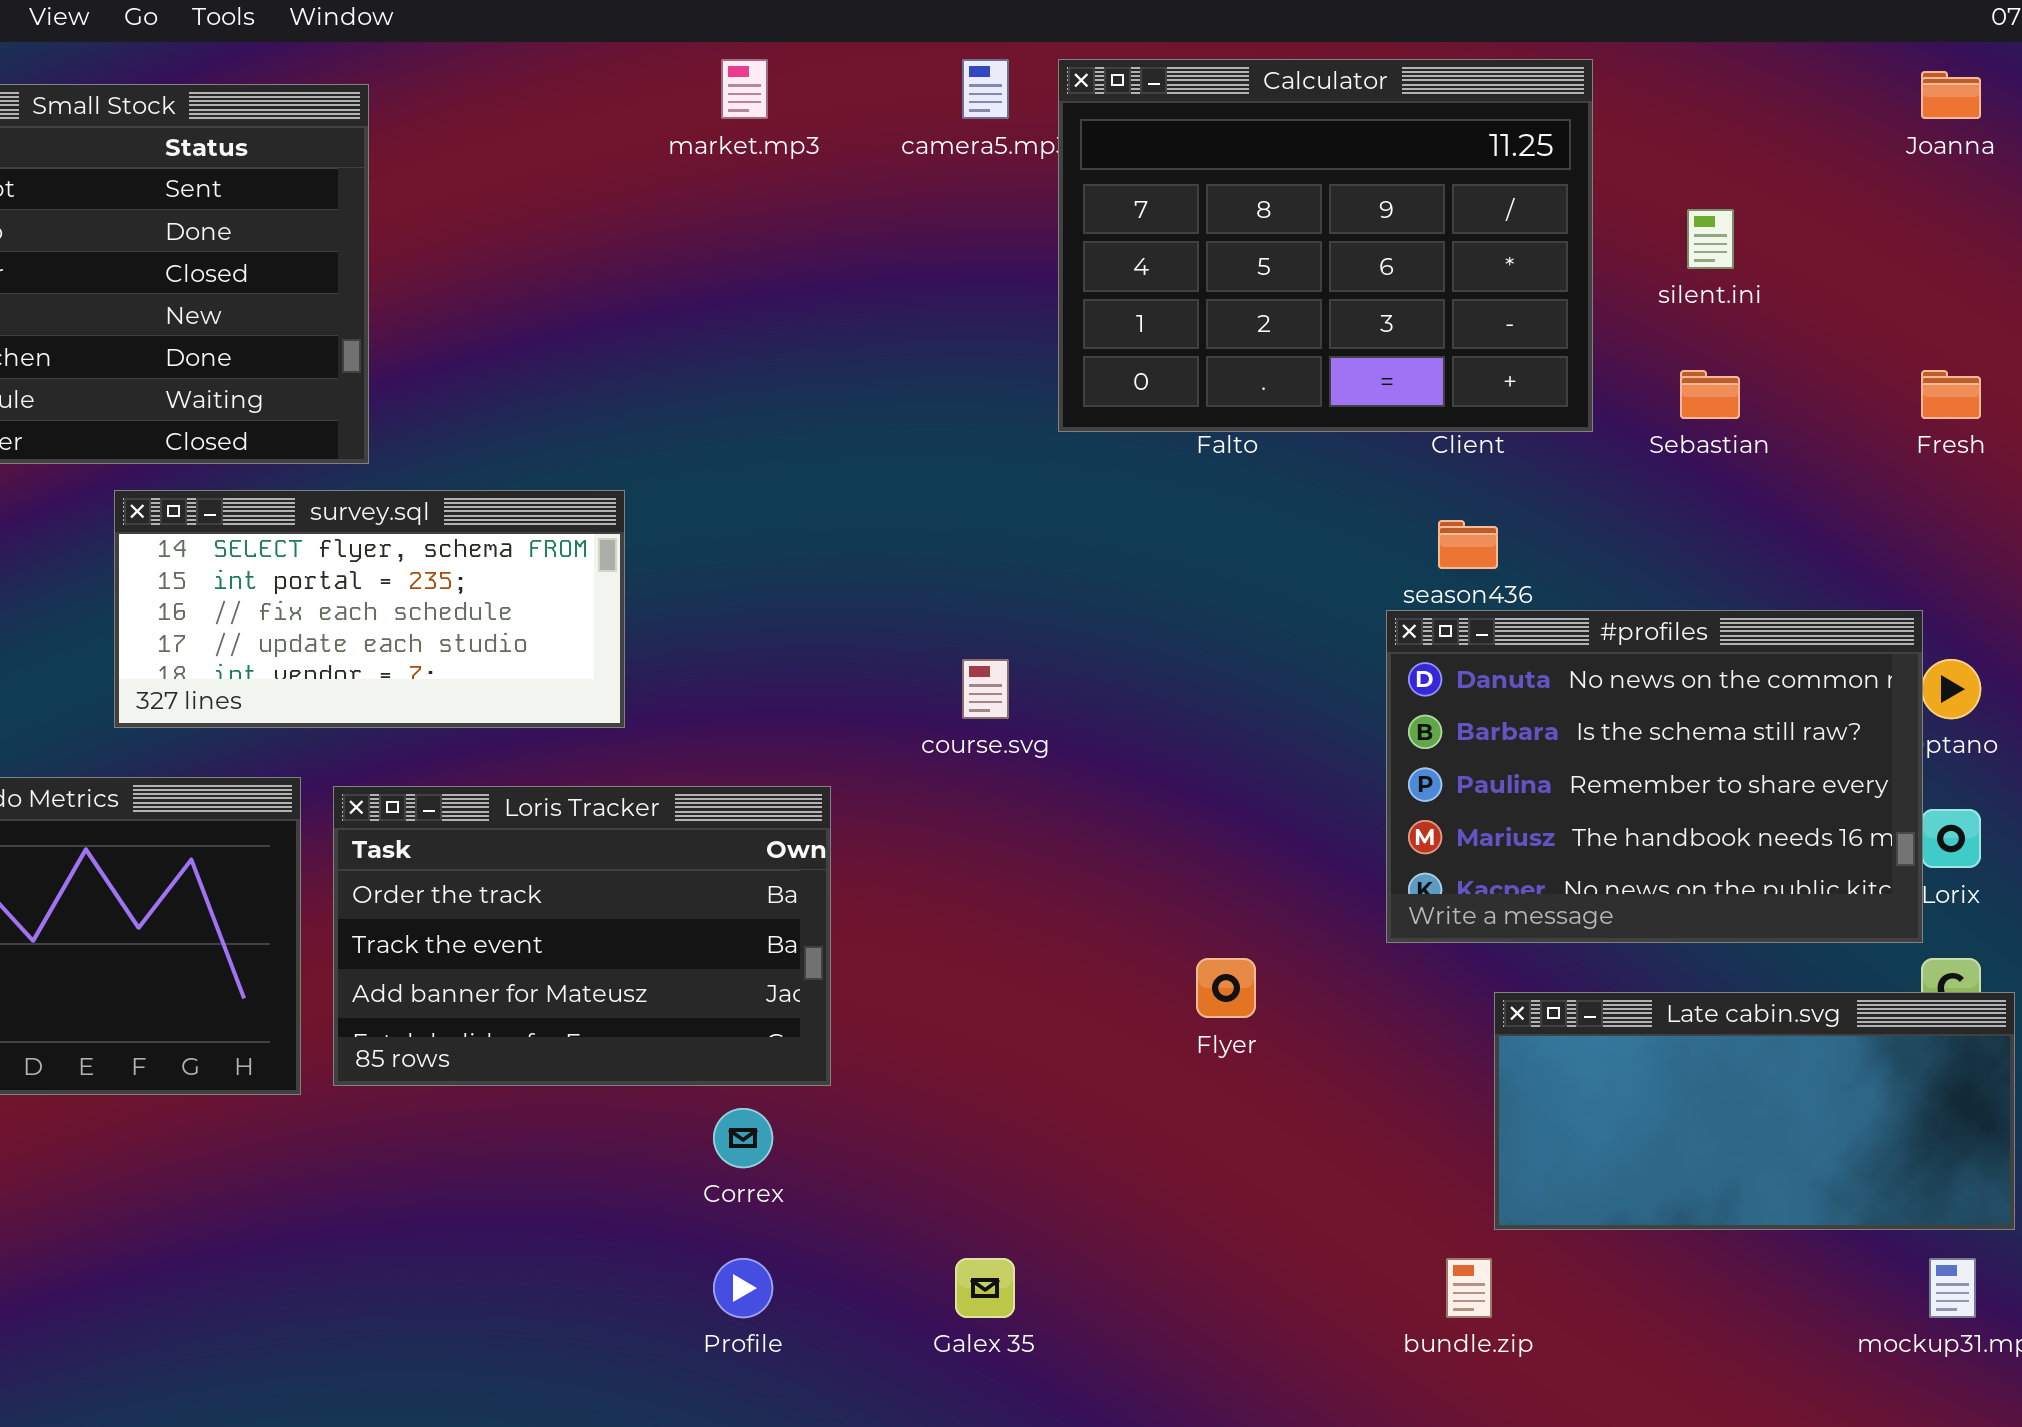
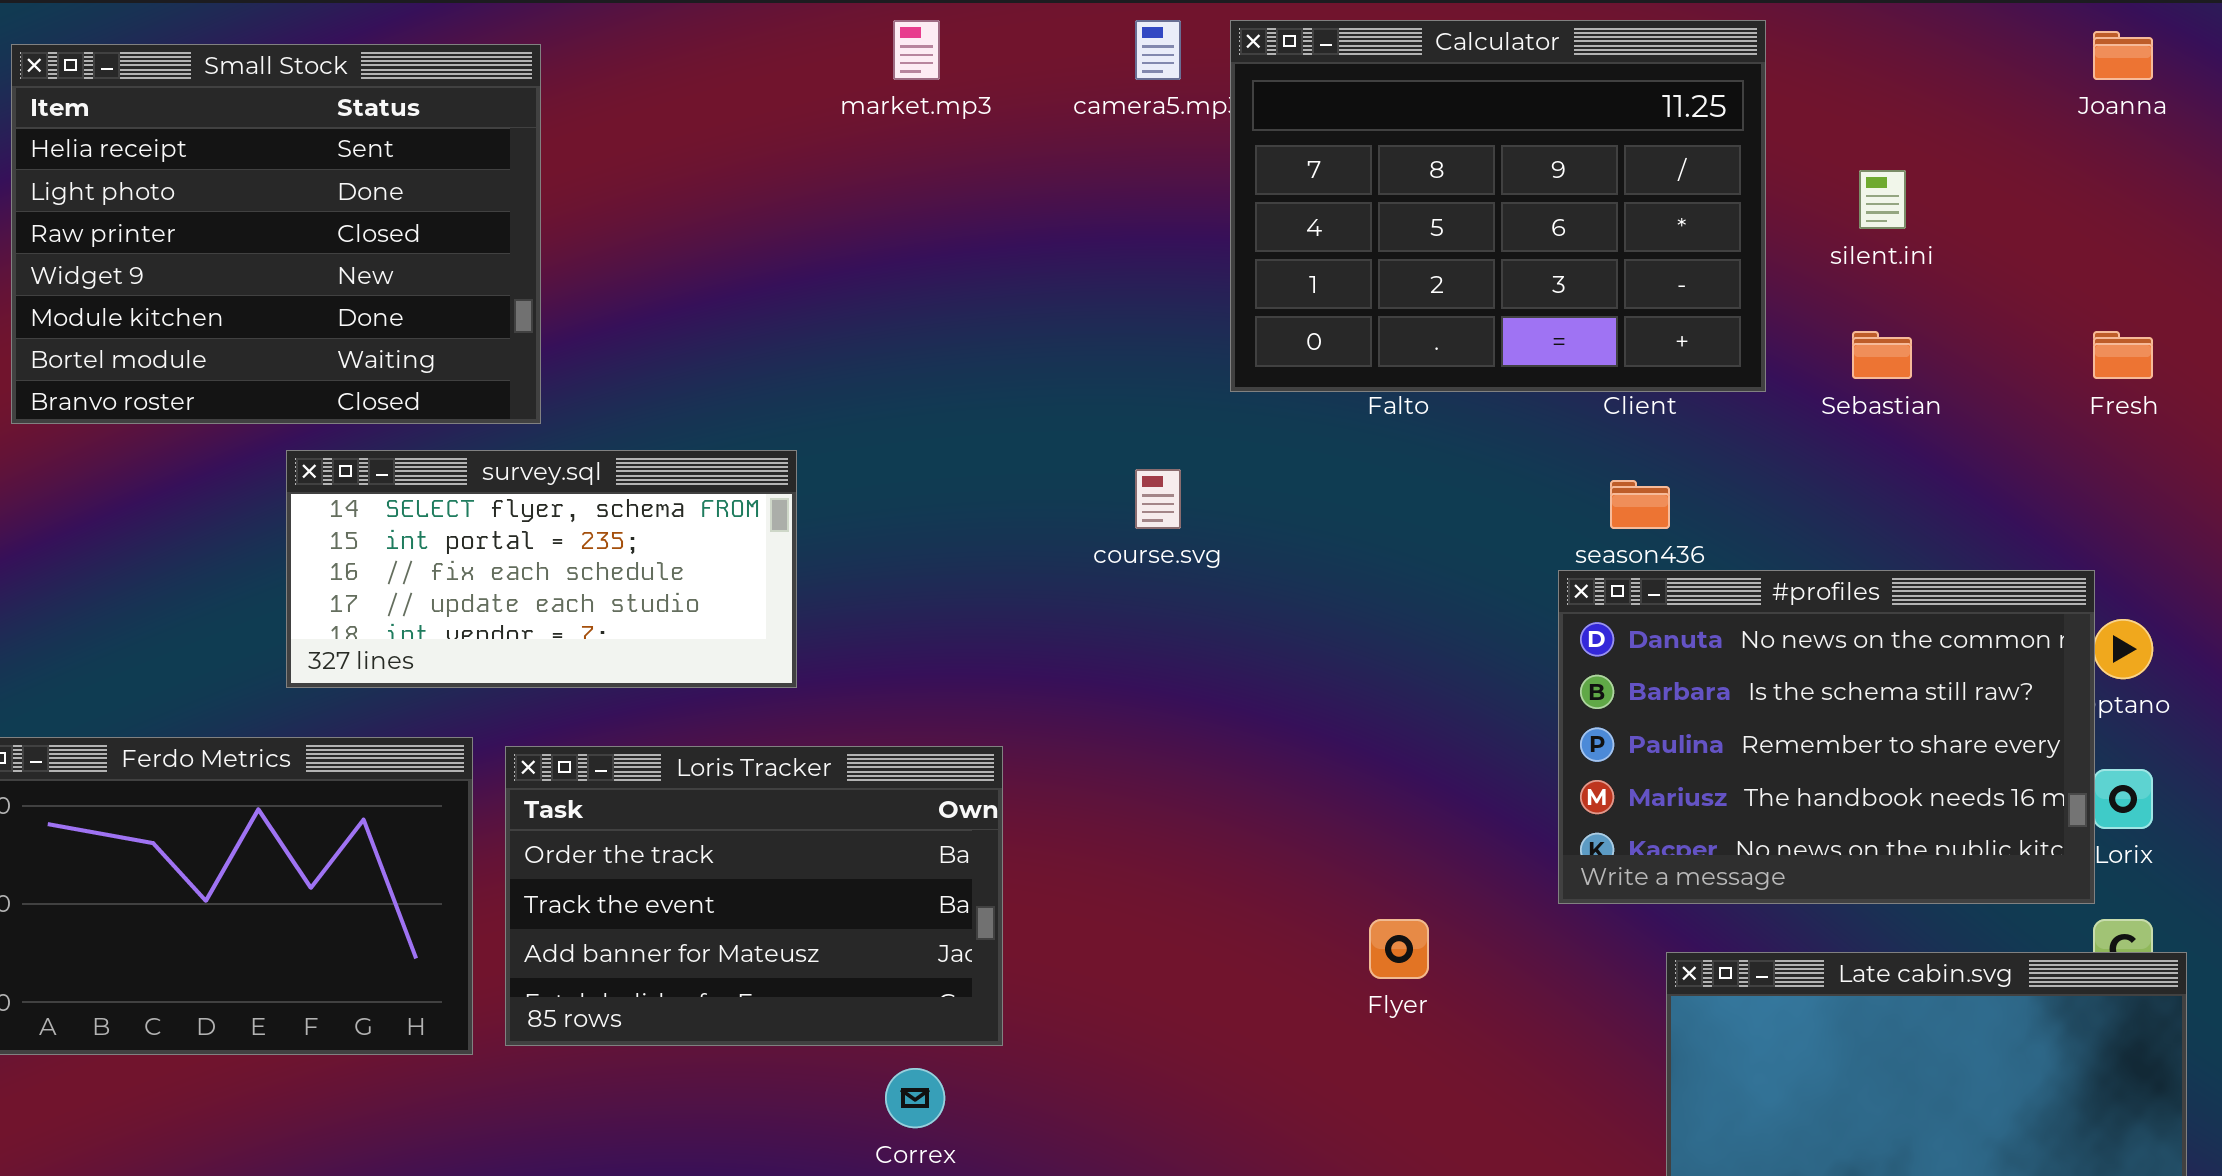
course.svg: [962,659,1009,719] -> [1135,469,1181,529], moved

